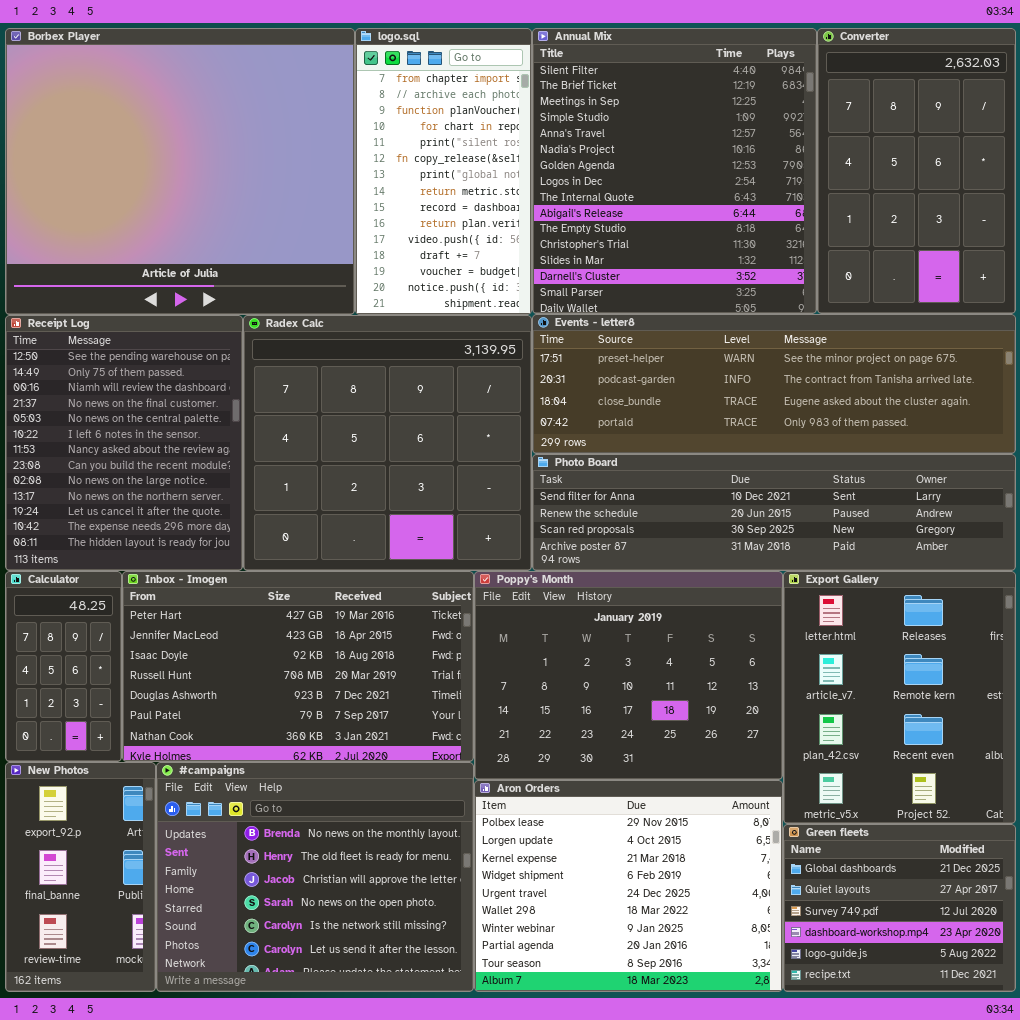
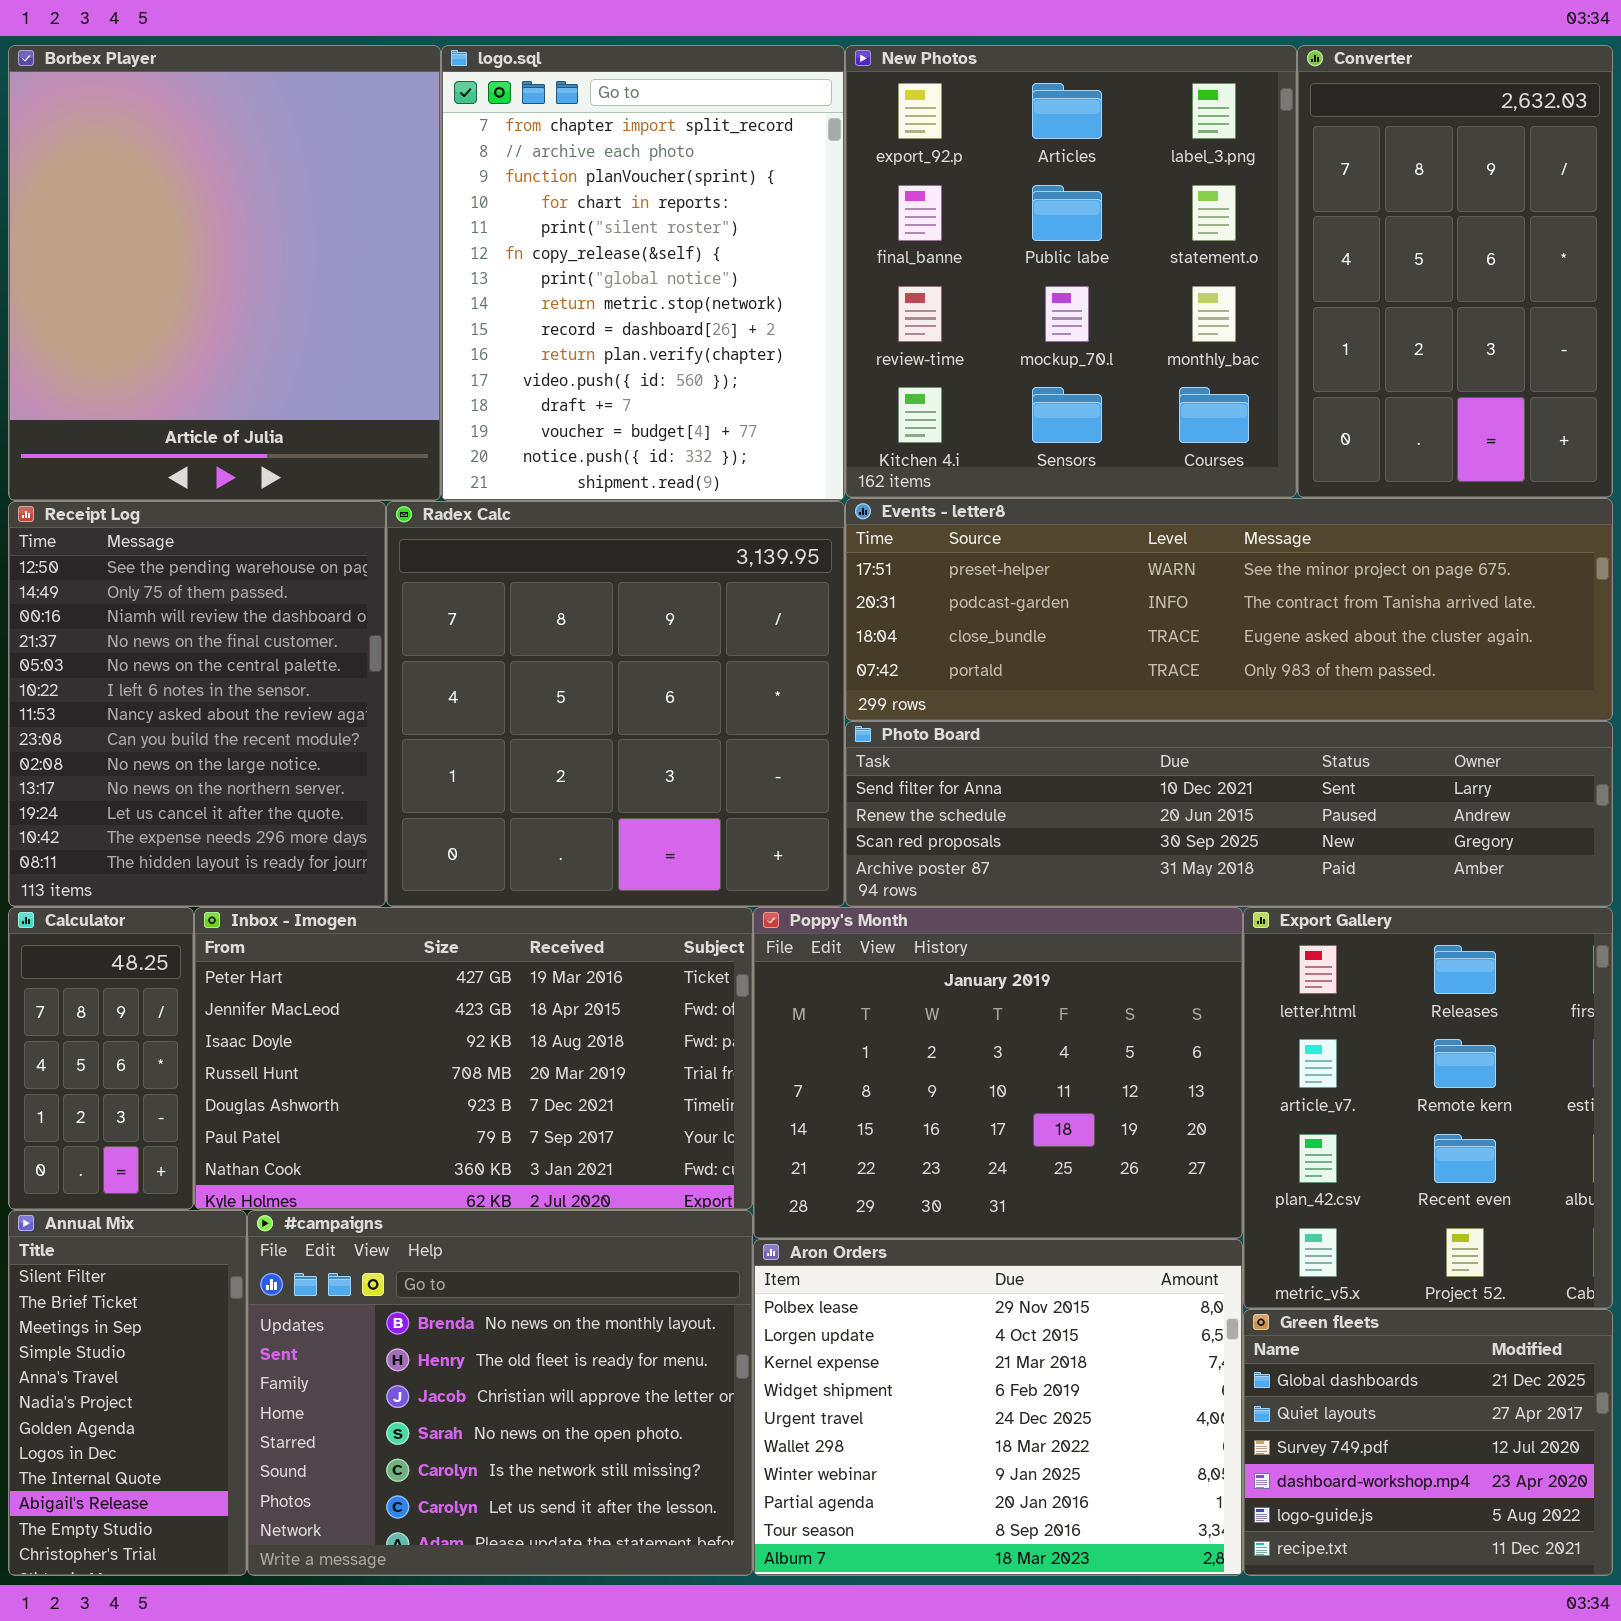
Borbex Player: [5,28,355,315] -> [8,45,441,501], resized
logo.sql: [355,28,532,315] -> [441,45,845,501], resized
Annual Mix: [532,28,817,314] -> [8,1210,247,1576], moved, resized
New Photos: [5,762,156,992] -> [845,45,1297,498], moved, resized

